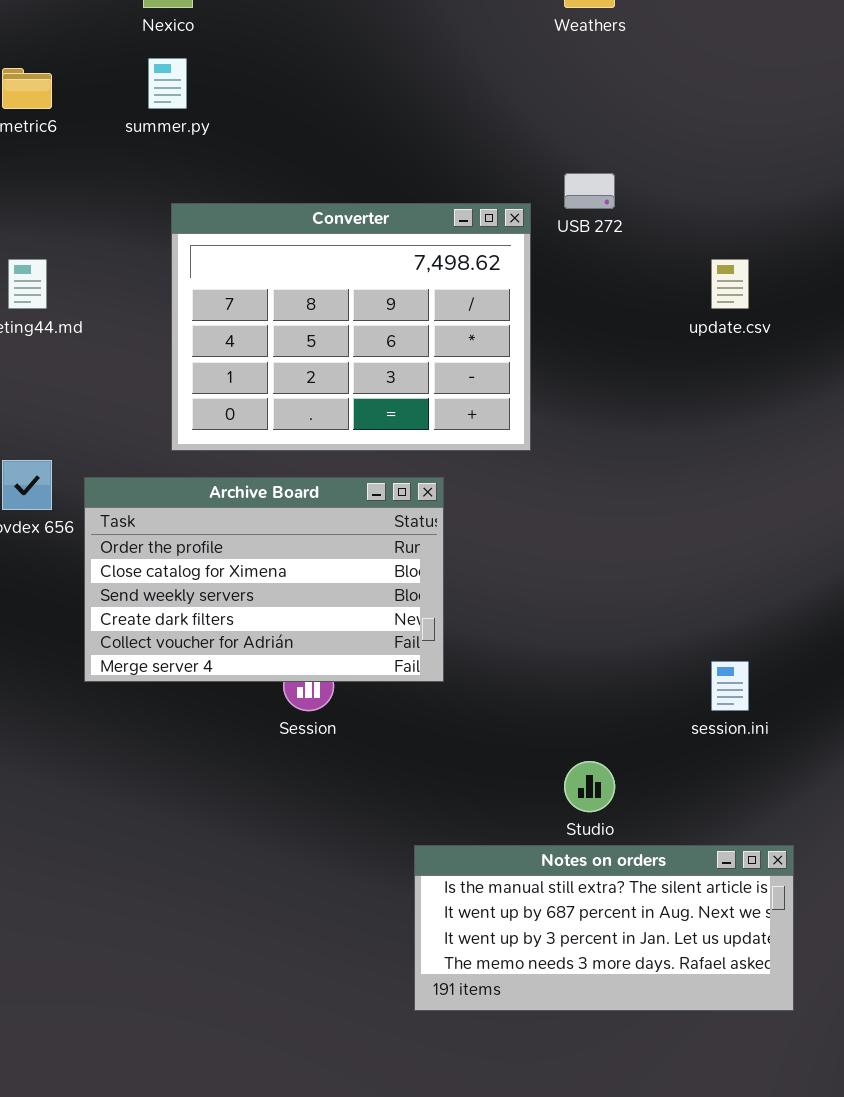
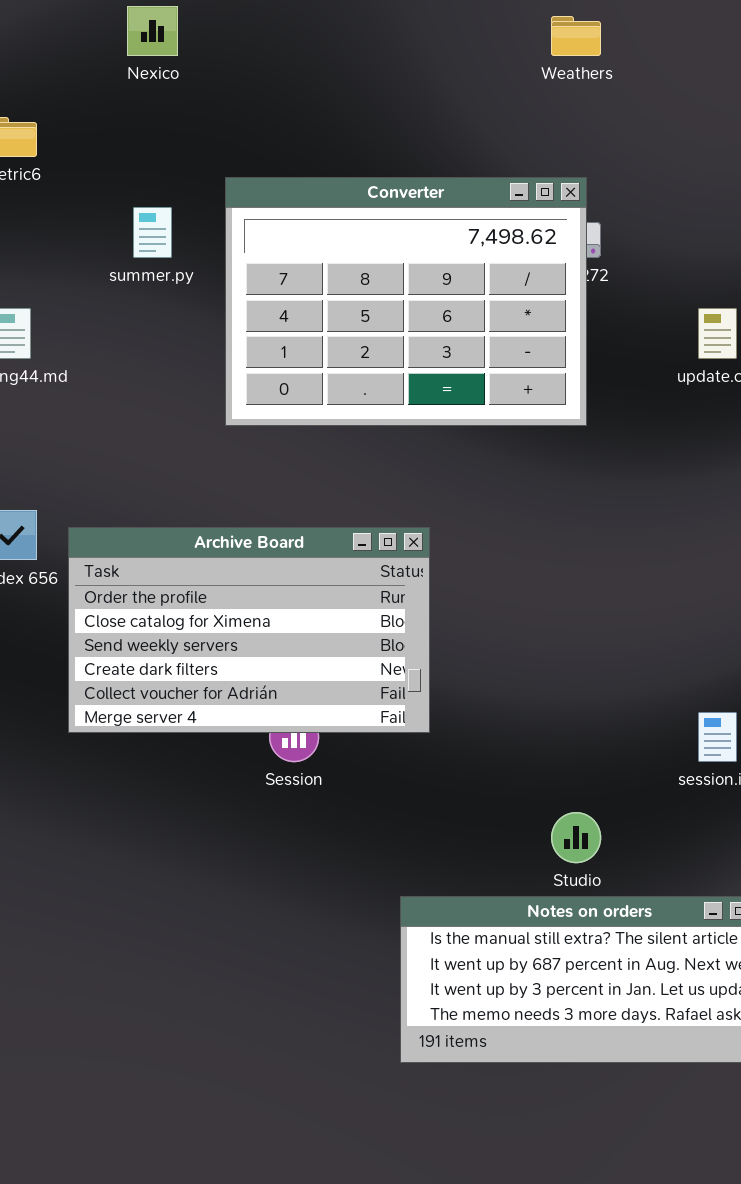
summer.py: [148,58,187,109] -> [133,207,172,258], moved
Converter: [171,203,531,451] -> [225,177,587,426], moved

